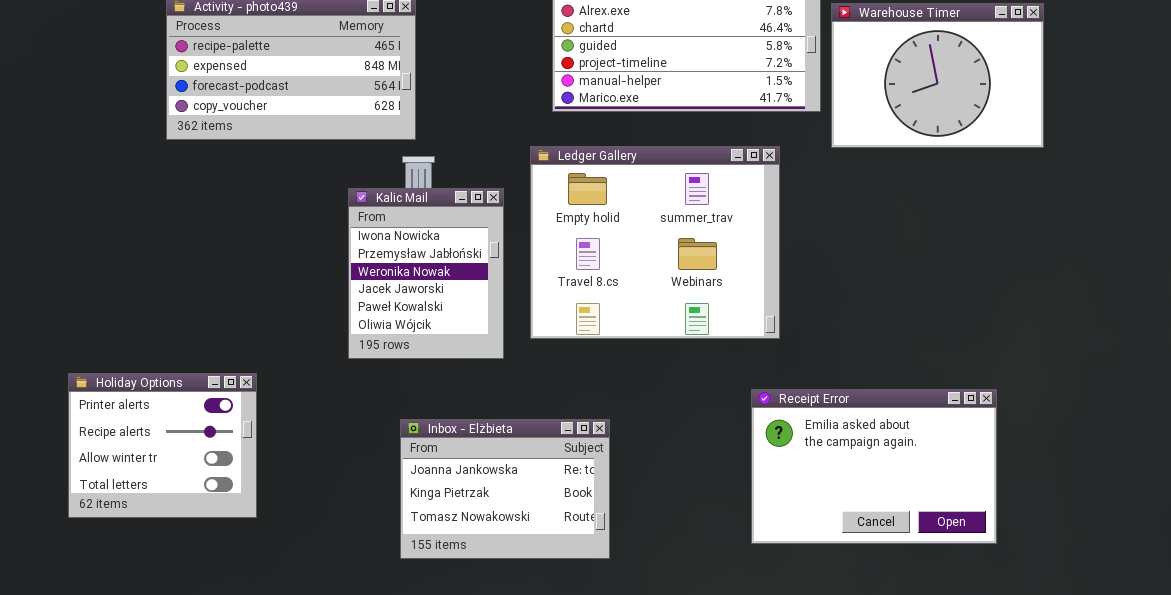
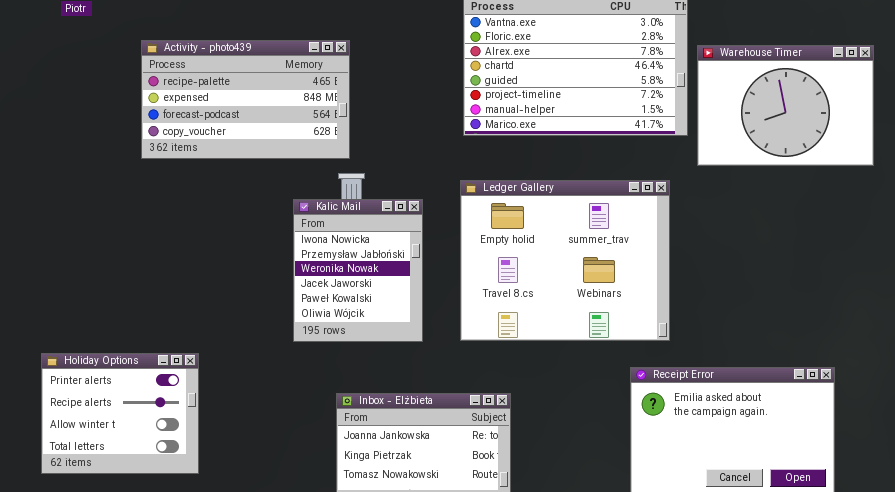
Ledger Gallery: [530,146,780,339] -> [460,180,670,341], moved
Holiday Options: [68,373,257,518] -> [41,353,199,474], moved

